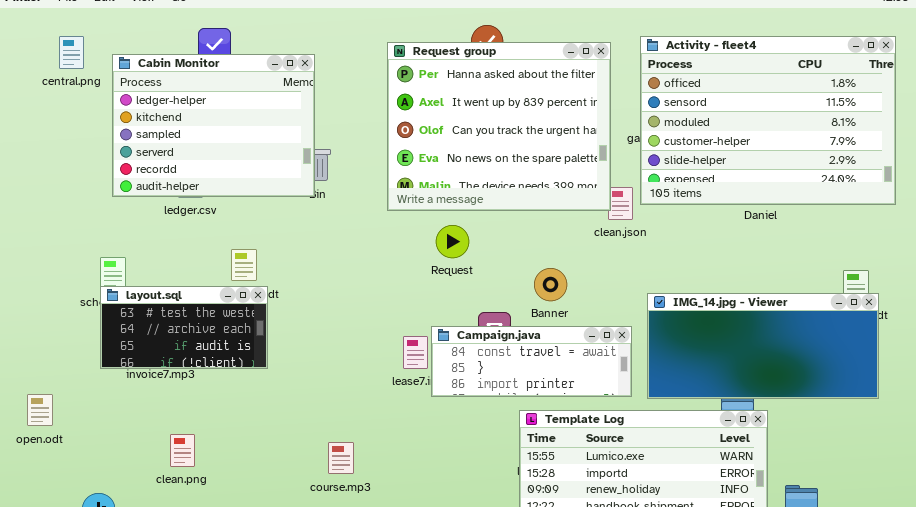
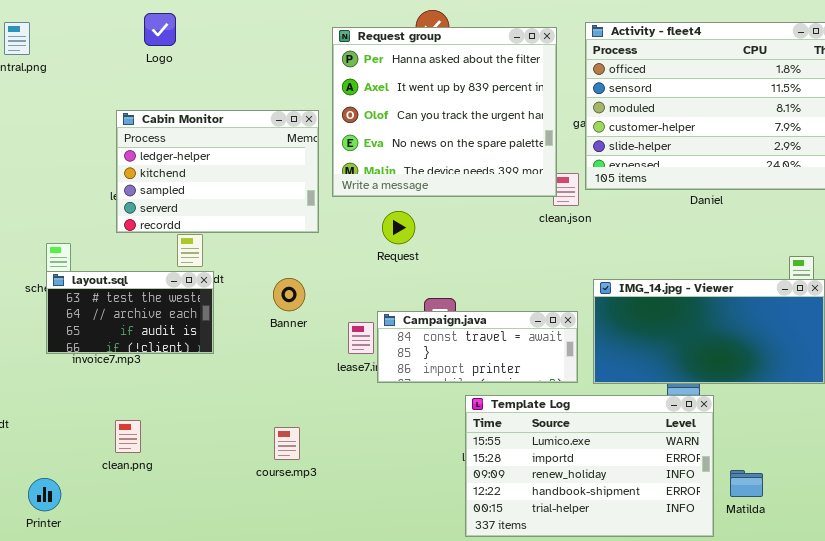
Cabin Monitor: [112,54,315,197] -> [116,110,319,233], moved, resized
Banner: [534,268,567,301] -> [273,278,305,311], moved

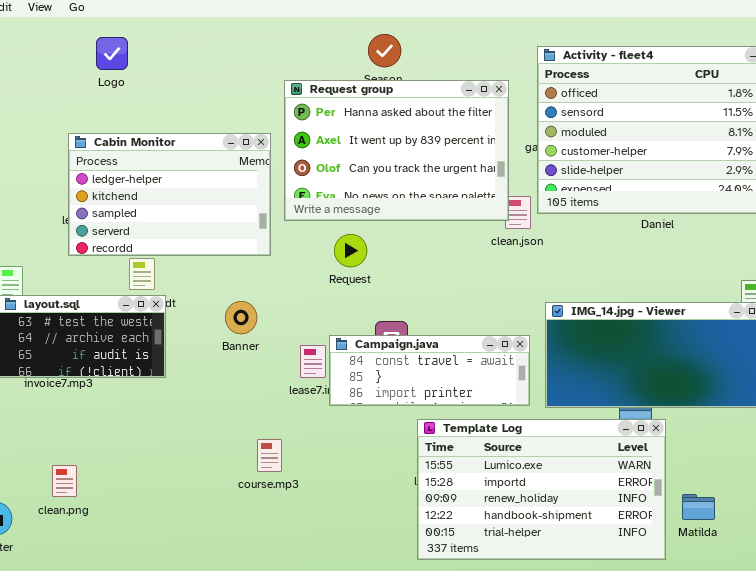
Request group: [332,27,557,197] -> [284,80,509,221], resized
clean.png: [115,420,141,453] -> [52,465,77,497], moved
course.mp3: [274,427,300,460] -> [257,439,282,472], moved

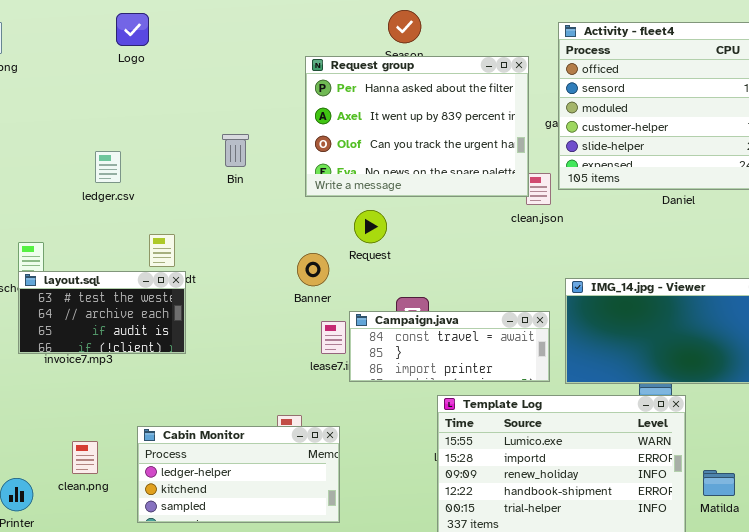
Cabin Monitor: [68,133,271,256] -> [137,426,340,523], moved, resized
Banner: [225,301,257,334] -> [297,253,329,286], moved

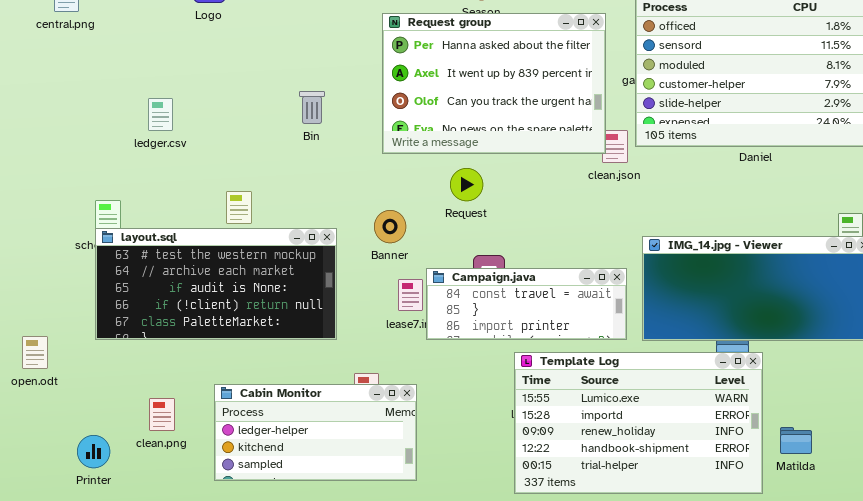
ledger.csv: [95,151,121,183] -> [148,98,173,131], moved
Request: [354,210,387,243] -> [450,168,483,201], moved
layout.sql: [18,271,186,354] -> [95,228,337,340], resized

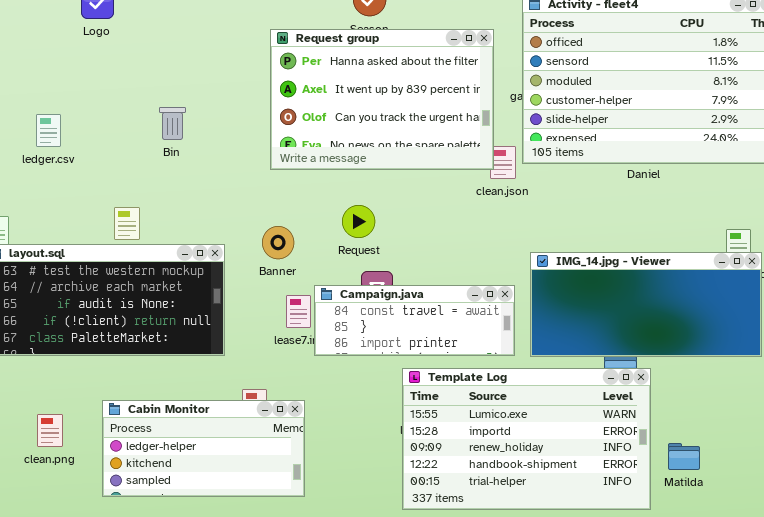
Bin: [299,91,325,124] -> [159,107,186,140], moved
Request: [450,168,483,201] -> [342,205,375,238], moved

